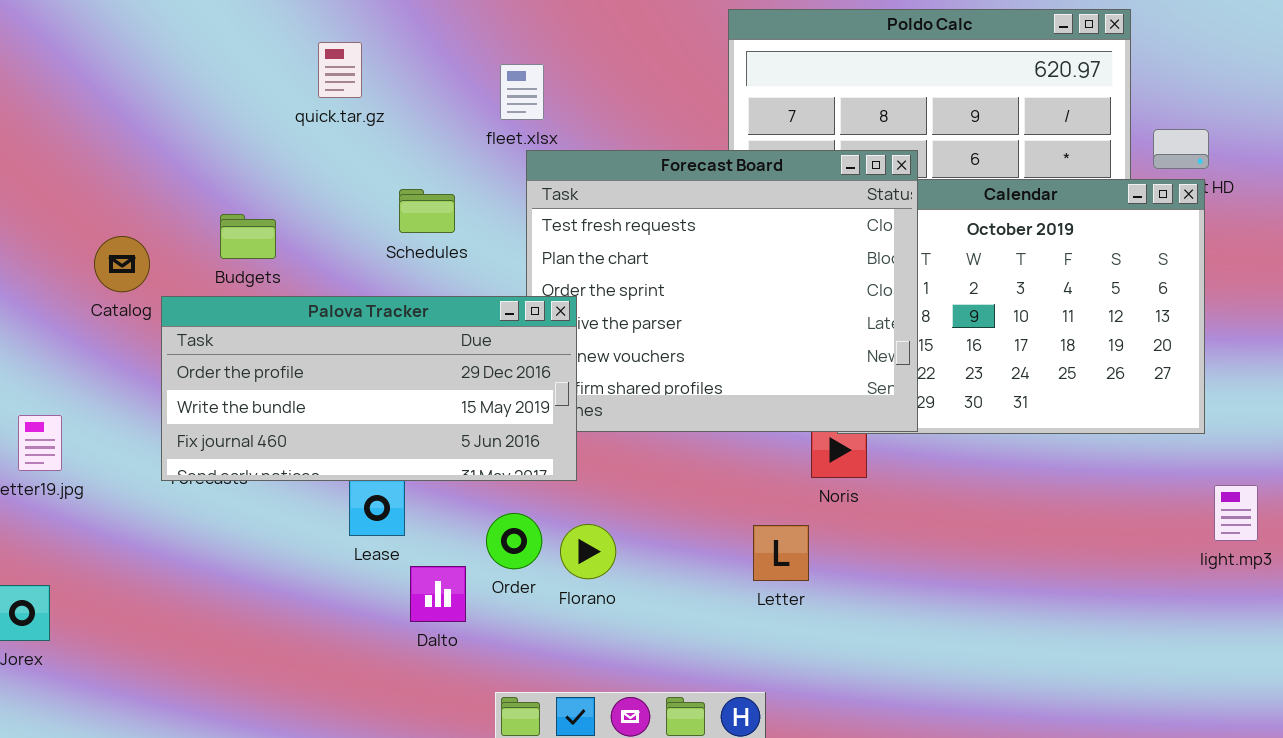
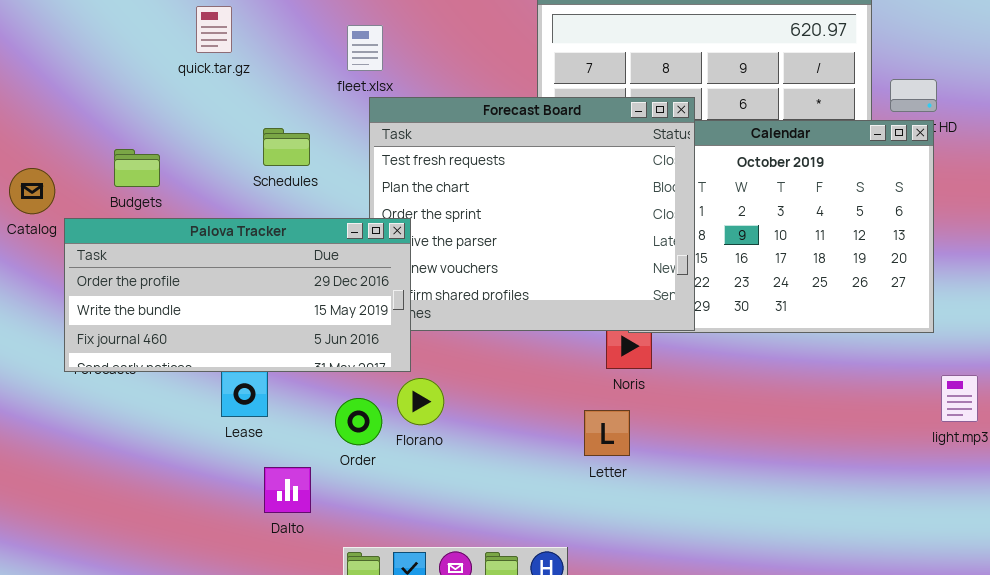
Florano: [560,524,616,579] -> [397,378,444,425], moved
Letter: [753,525,809,581] -> [584,410,630,456], moved
Dalto: [410,566,466,622] -> [264,467,311,513], moved

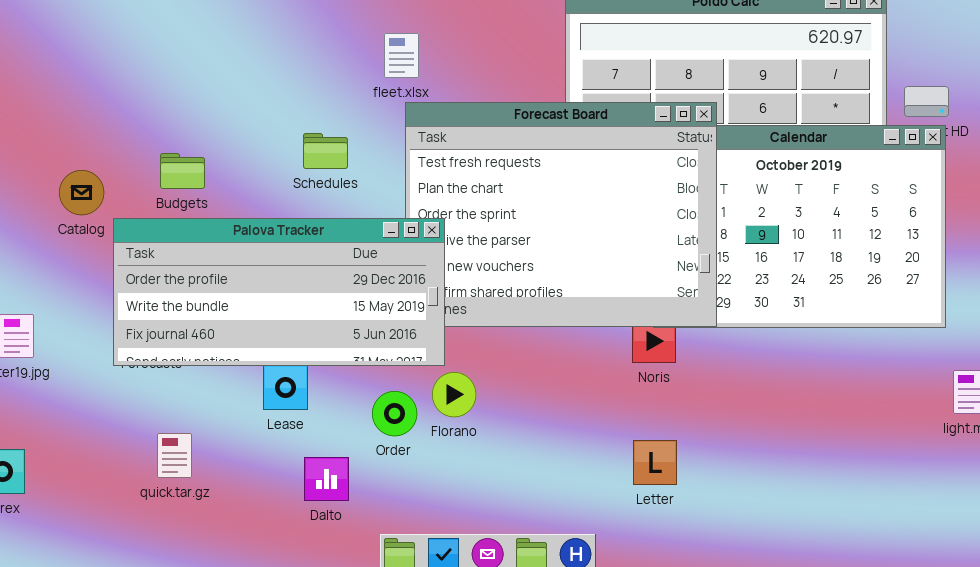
quick.tar.gz: [196,6,232,53] -> [157,433,192,478], moved
Letter: [584,410,630,456] -> [633,440,677,485], moved

